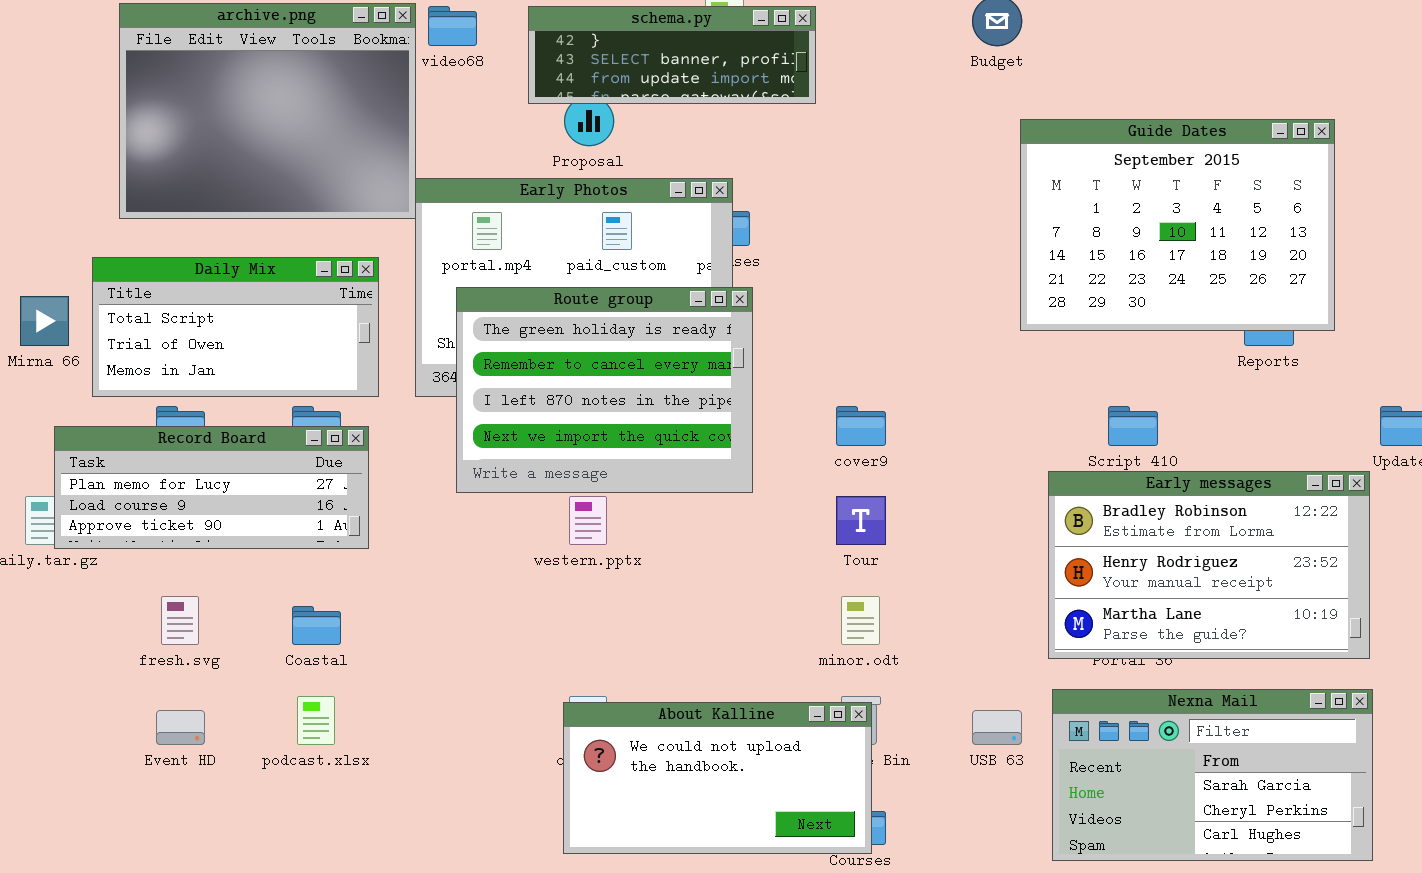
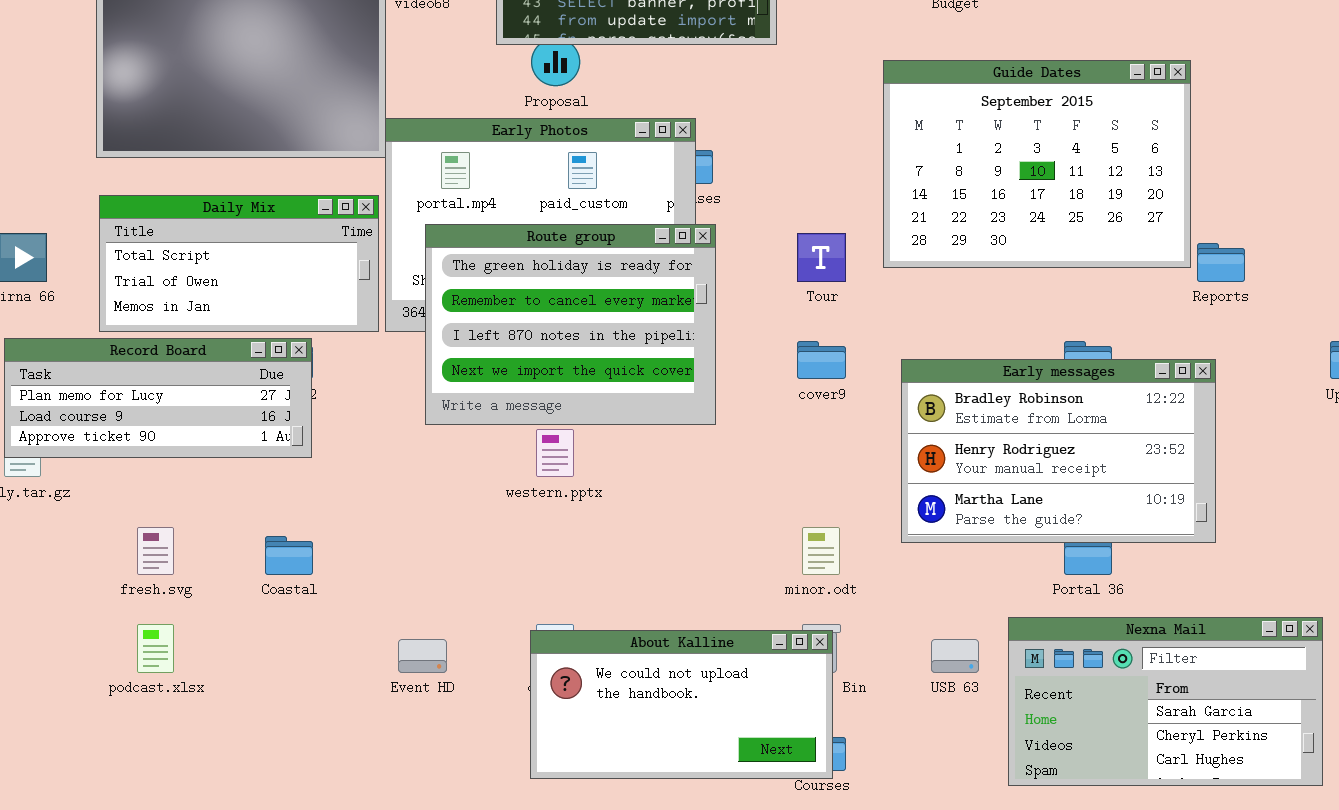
Guide Dates: [1020,119,1335,331] -> [883,60,1191,268], moved
Daily Mix: [92,257,379,397] -> [99,195,379,332], moved
Record Board: [54,426,369,549] -> [4,338,312,458], moved
Early messages: [1048,471,1370,659] -> [901,359,1216,543], moved
Tour: [836,496,886,545] -> [797,233,846,282], moved
podcast.xlsx: [297,696,335,745] -> [137,624,174,673], moved
Event HD: [156,710,205,745] -> [398,639,447,673], moved

